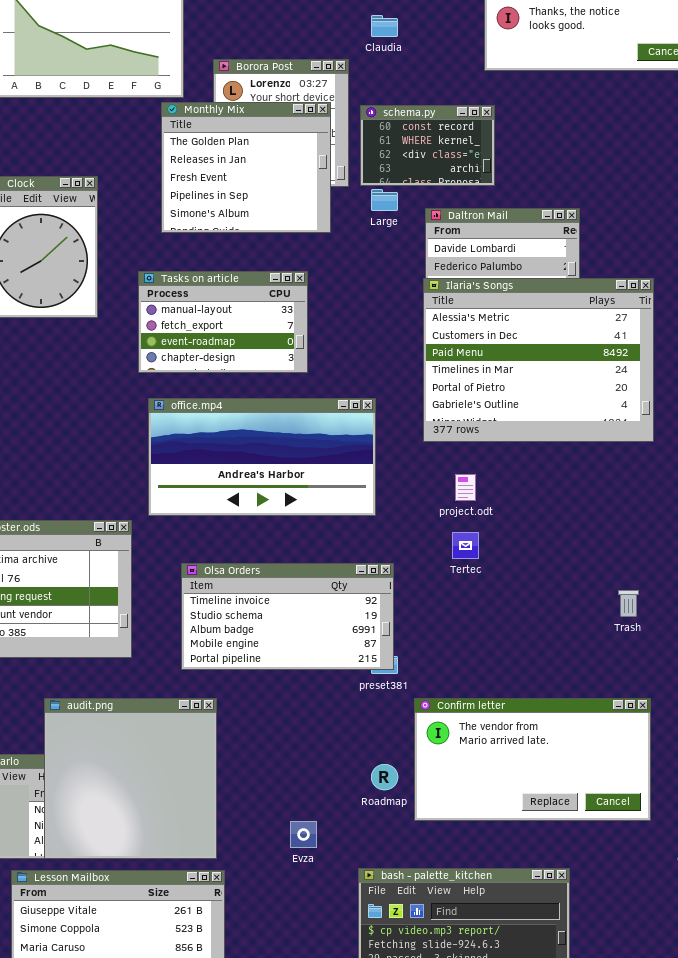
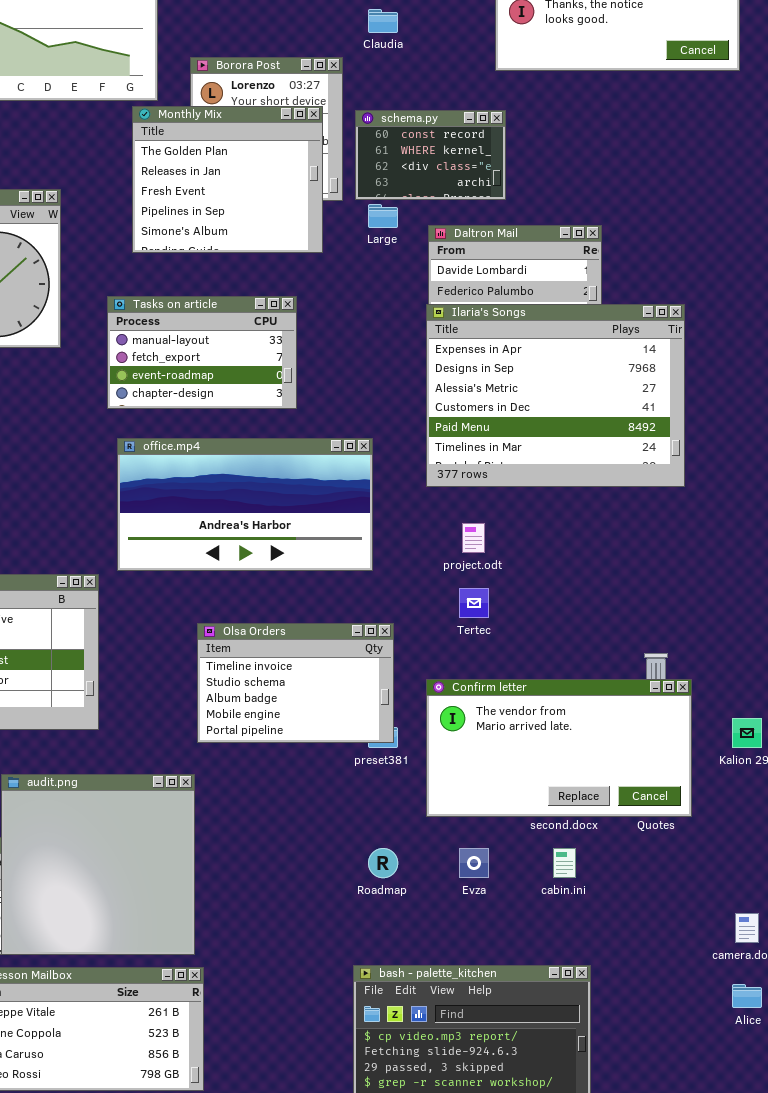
Ilaria's Songs: [423,278,654,442] -> [426,304,685,487], scrolled up 2 rows
Olsa Orders: [181,563,394,670] -> [197,623,394,743], resized
Confirm letter: [414,698,651,821] -> [426,679,692,817], moved
Evza: [290,821,317,848] -> [459,848,489,878], moved

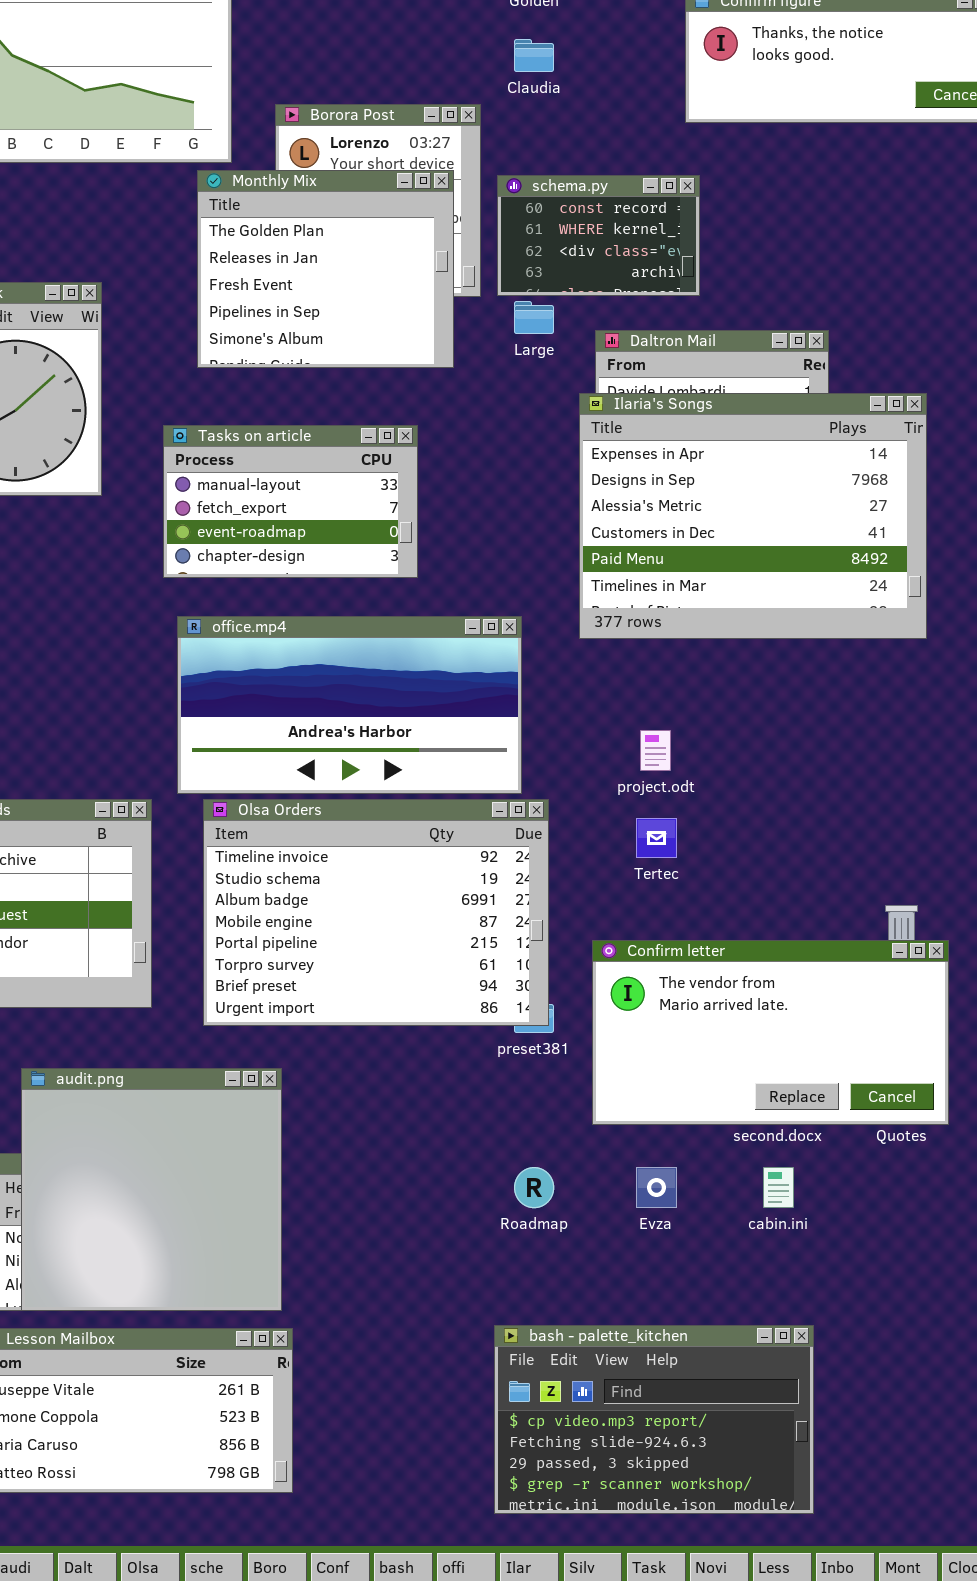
Ilaria's Songs: [426,304,685,487] -> [579,393,927,639], moved
Olsa Orders: [197,623,394,743] -> [203,799,549,1026], resized

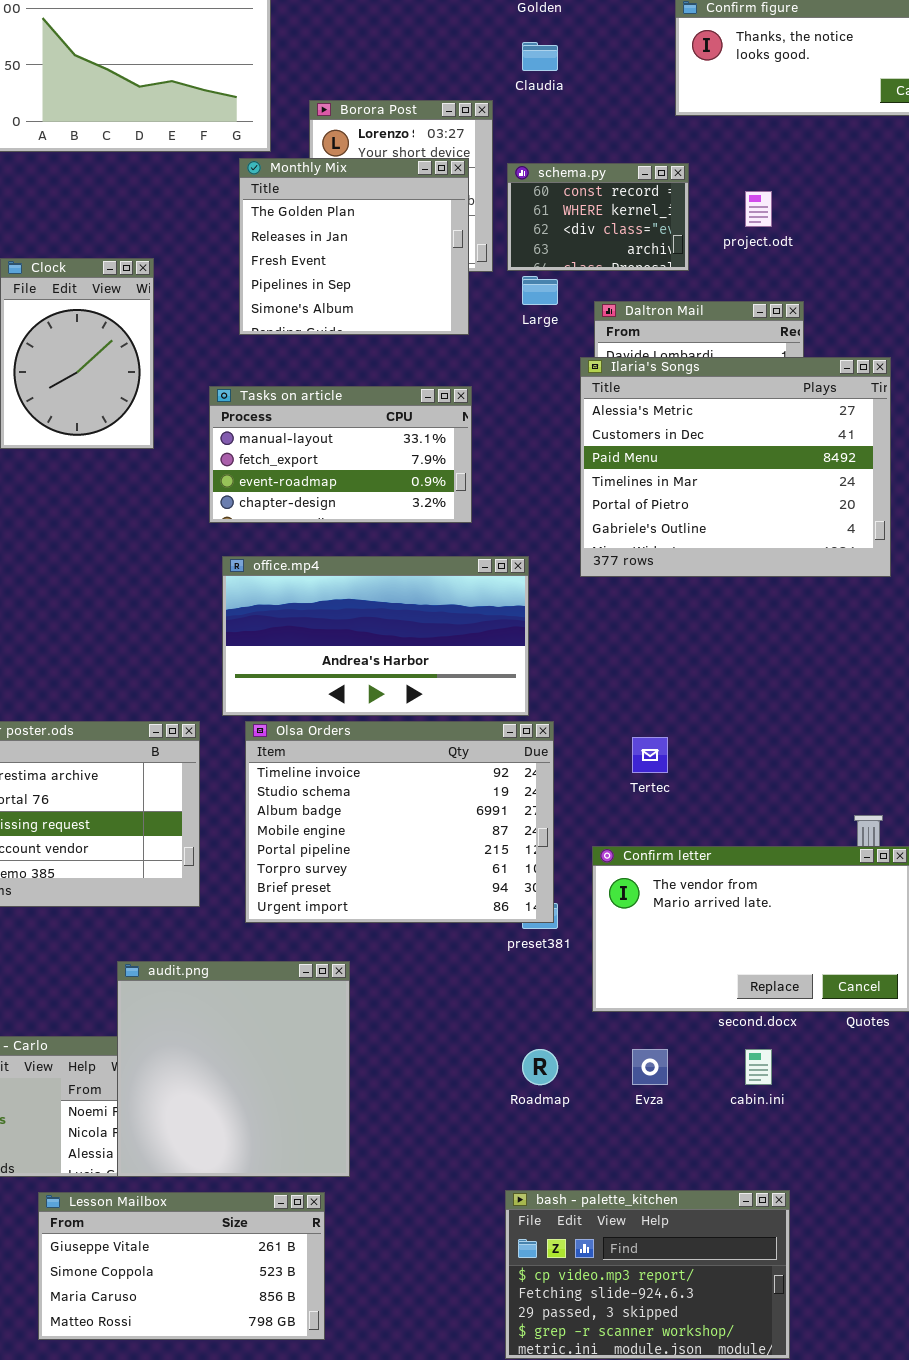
Ilaria's Songs: [579,393,927,639] -> [580,357,891,577], scrolled down 2 rows
Tasks on article: [163,425,418,578] -> [209,386,472,523], resized
project.odt: [640,730,671,771] -> [745,191,772,227], moved
audit.png: [21,1068,282,1311] -> [117,961,350,1177], moved

